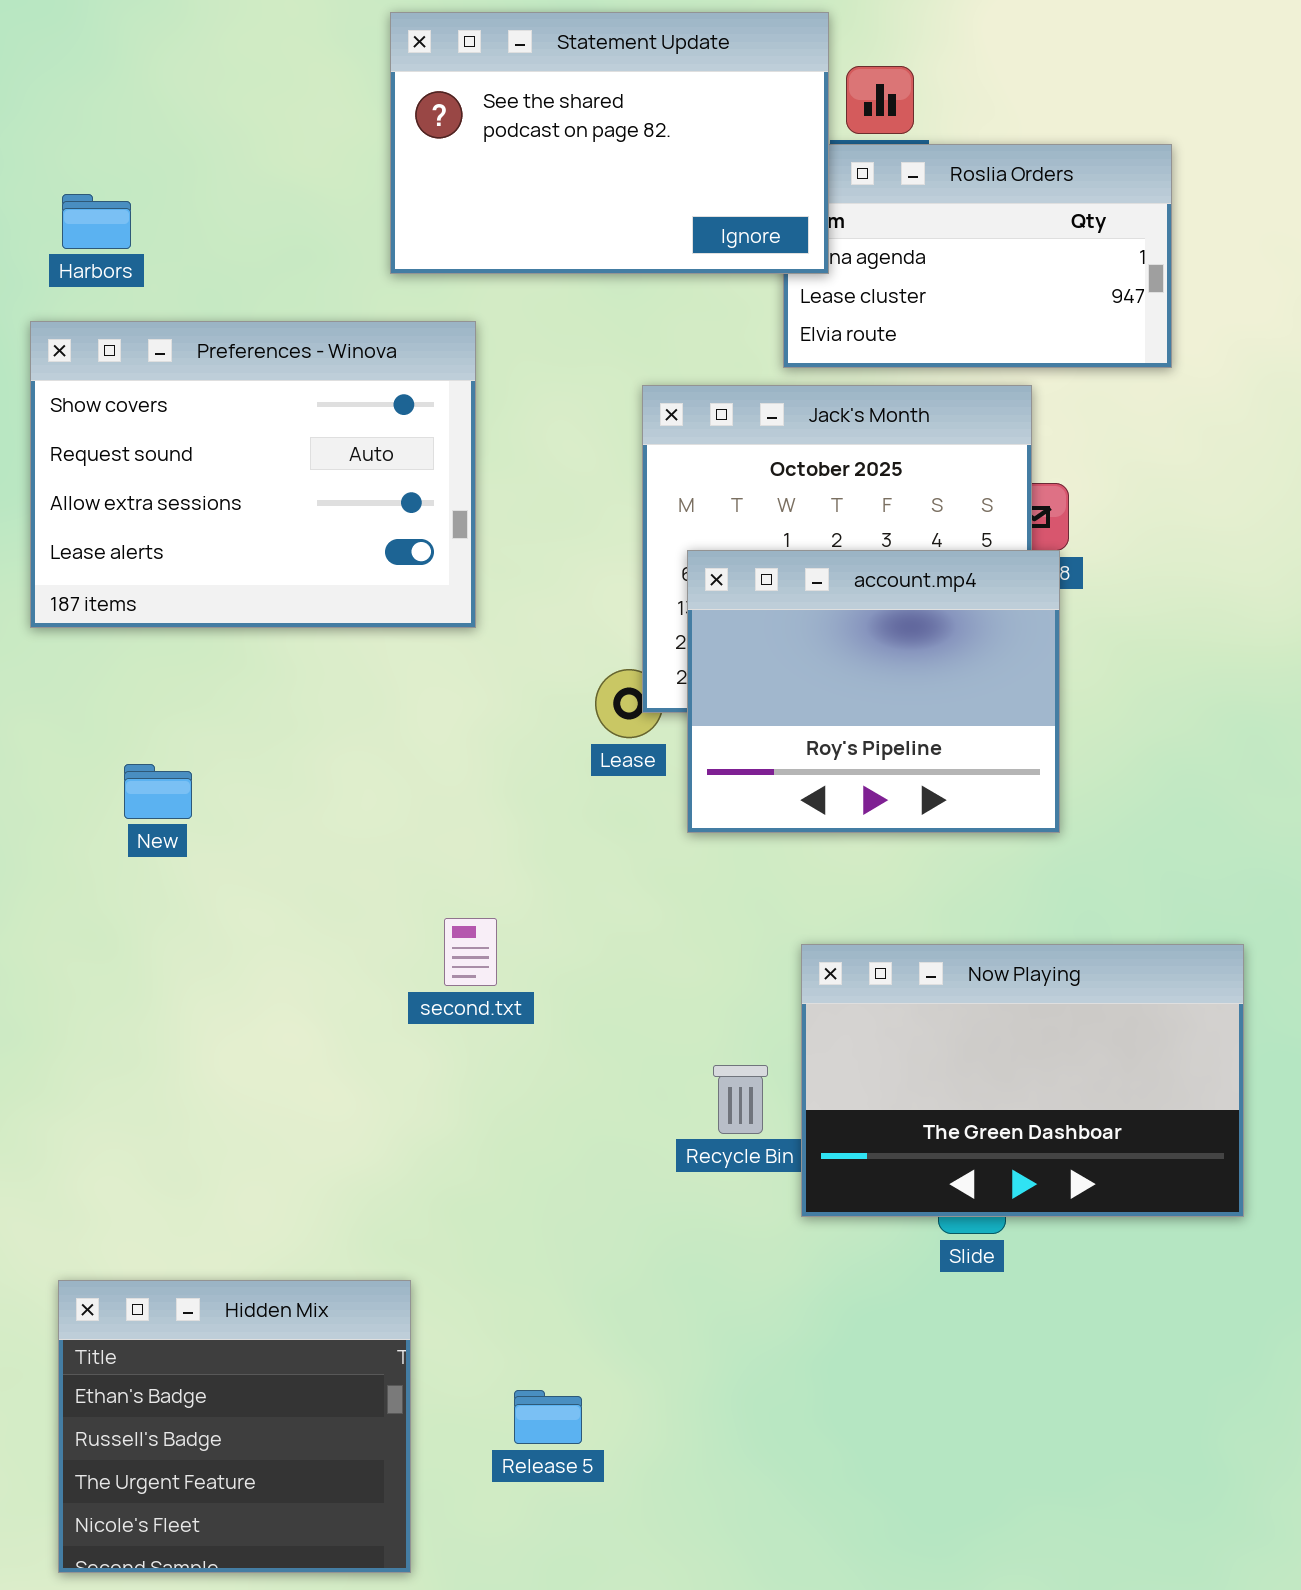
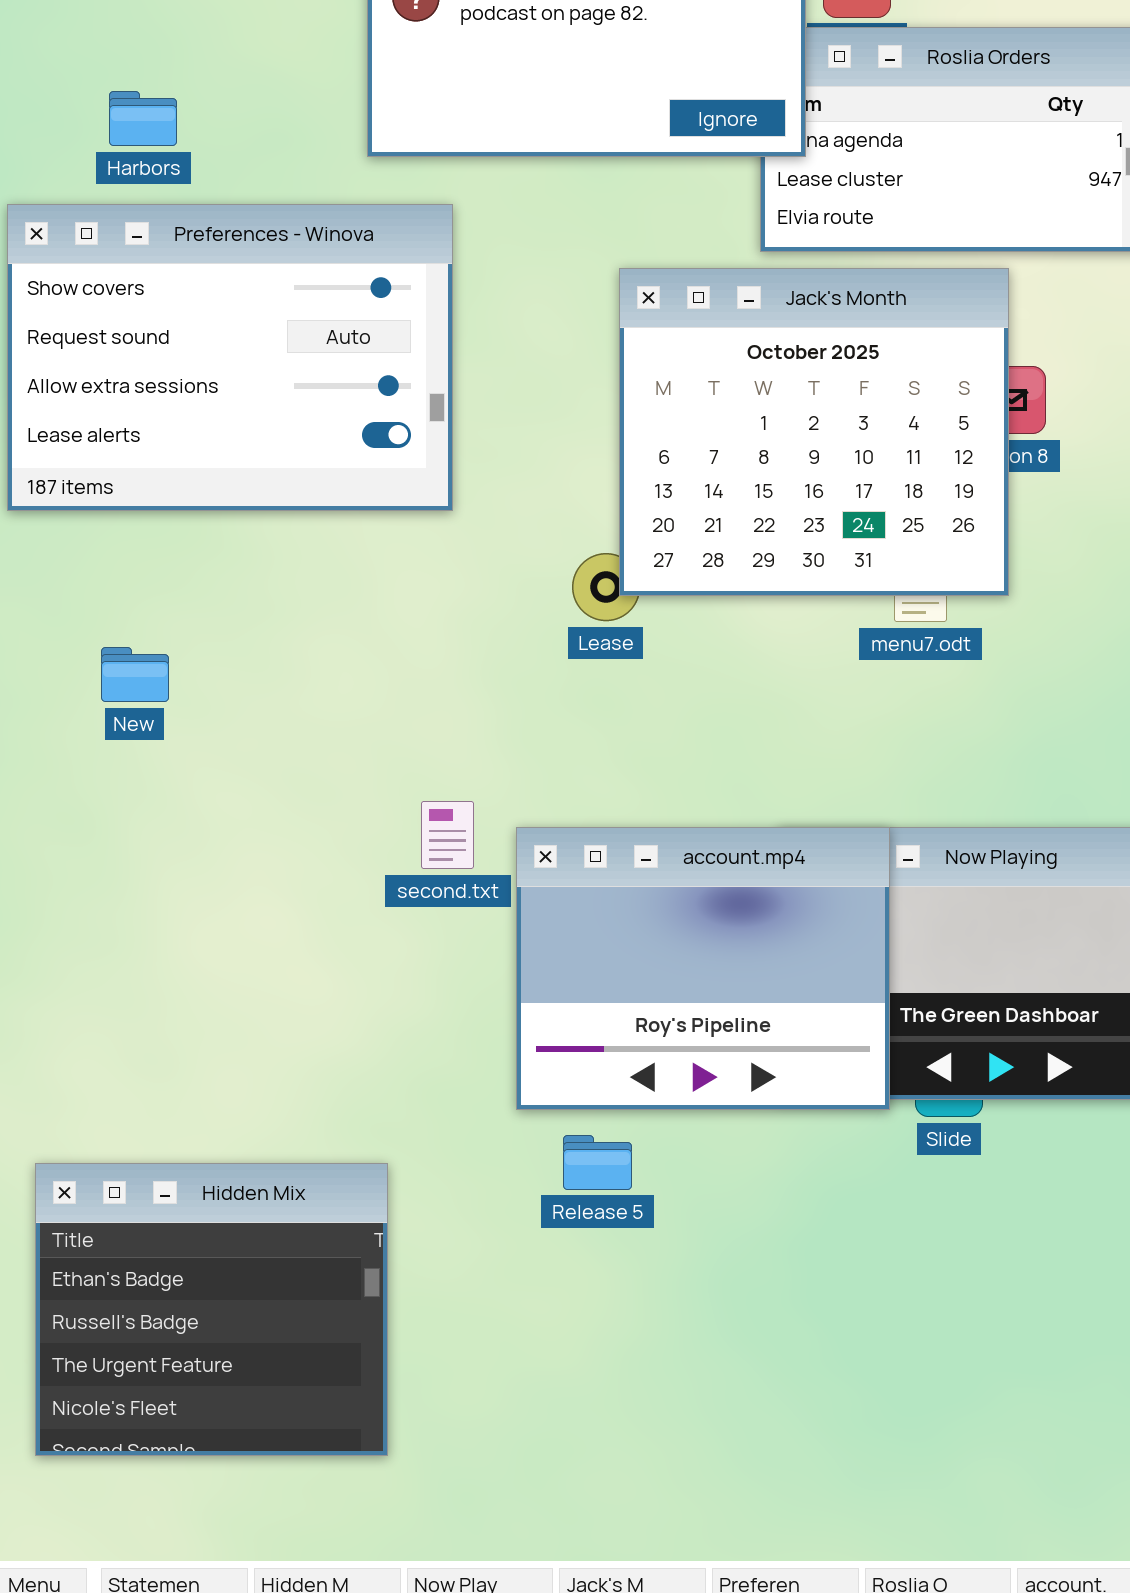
Harbors: [62,194,131,249] -> [109,91,177,146], moved
account.mp4: [687,550,1060,833] -> [516,827,890,1110], moved
Release 5: [514,1390,582,1444] -> [563,1135,632,1190], moved

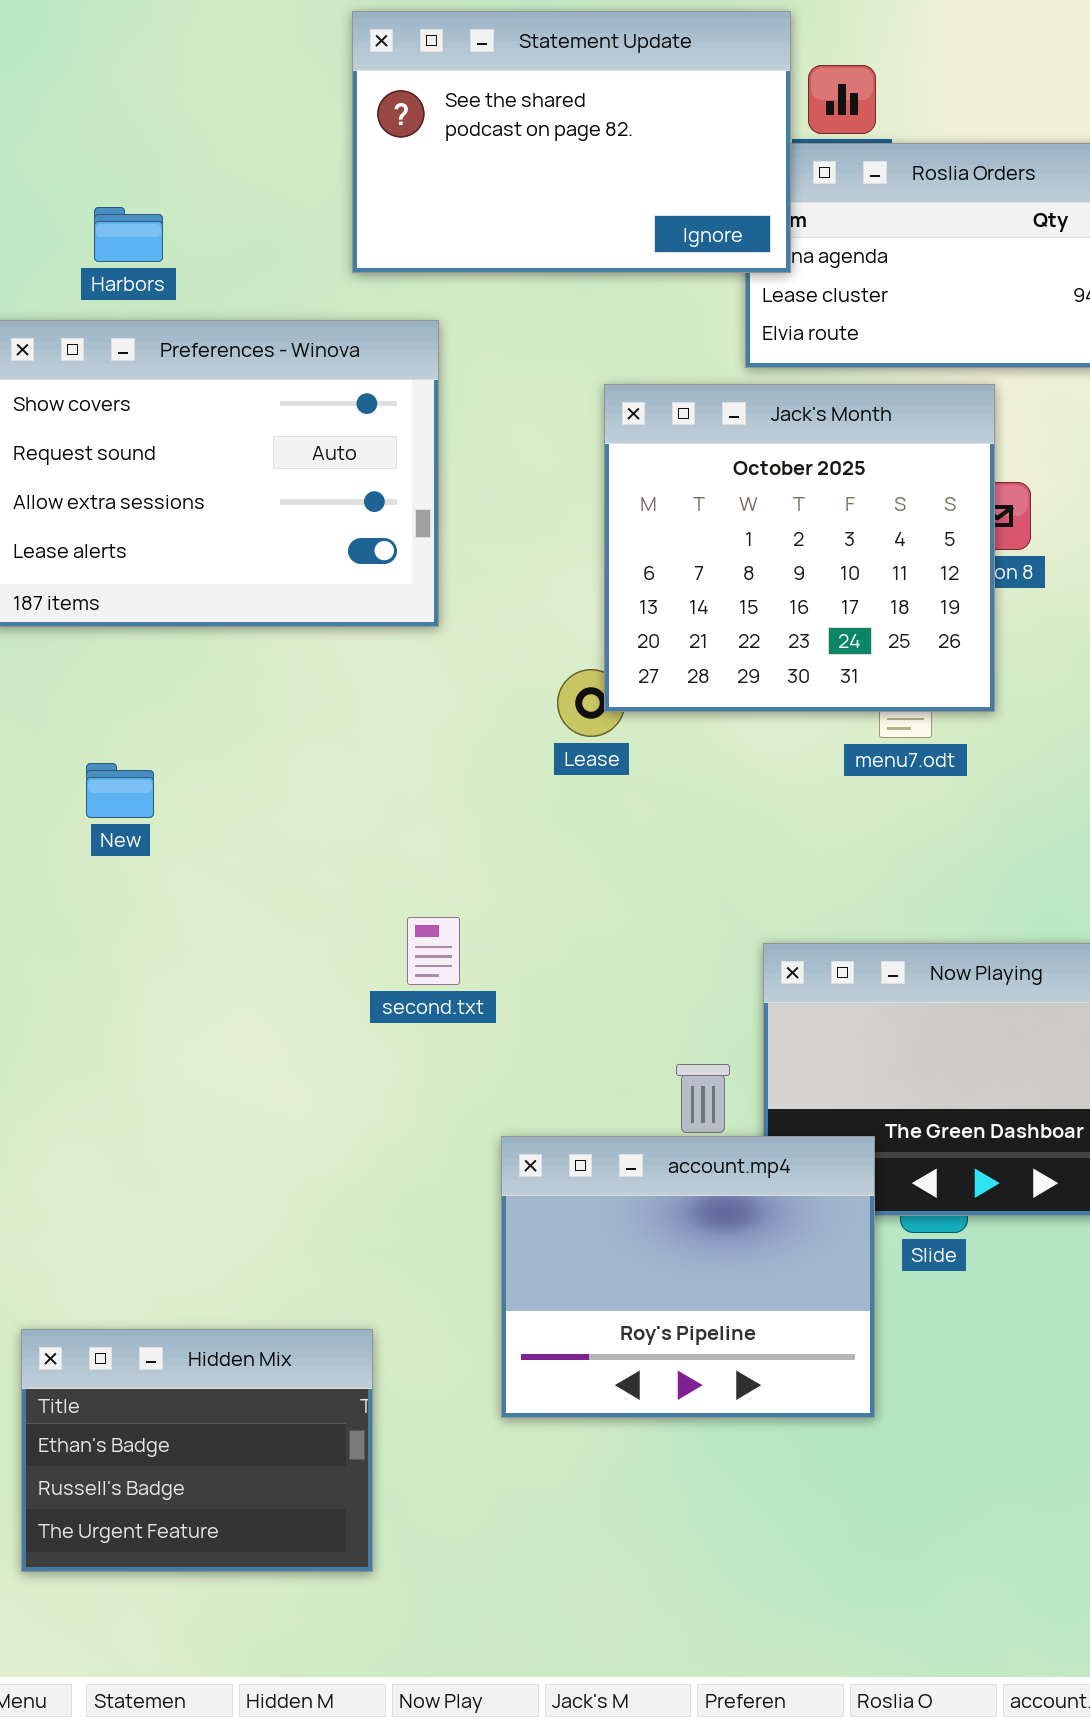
account.mp4: [516,827,890,1110] -> [501,1136,875,1418], moved
Hidden Mix: [35,1163,388,1456] -> [21,1329,373,1572], resized

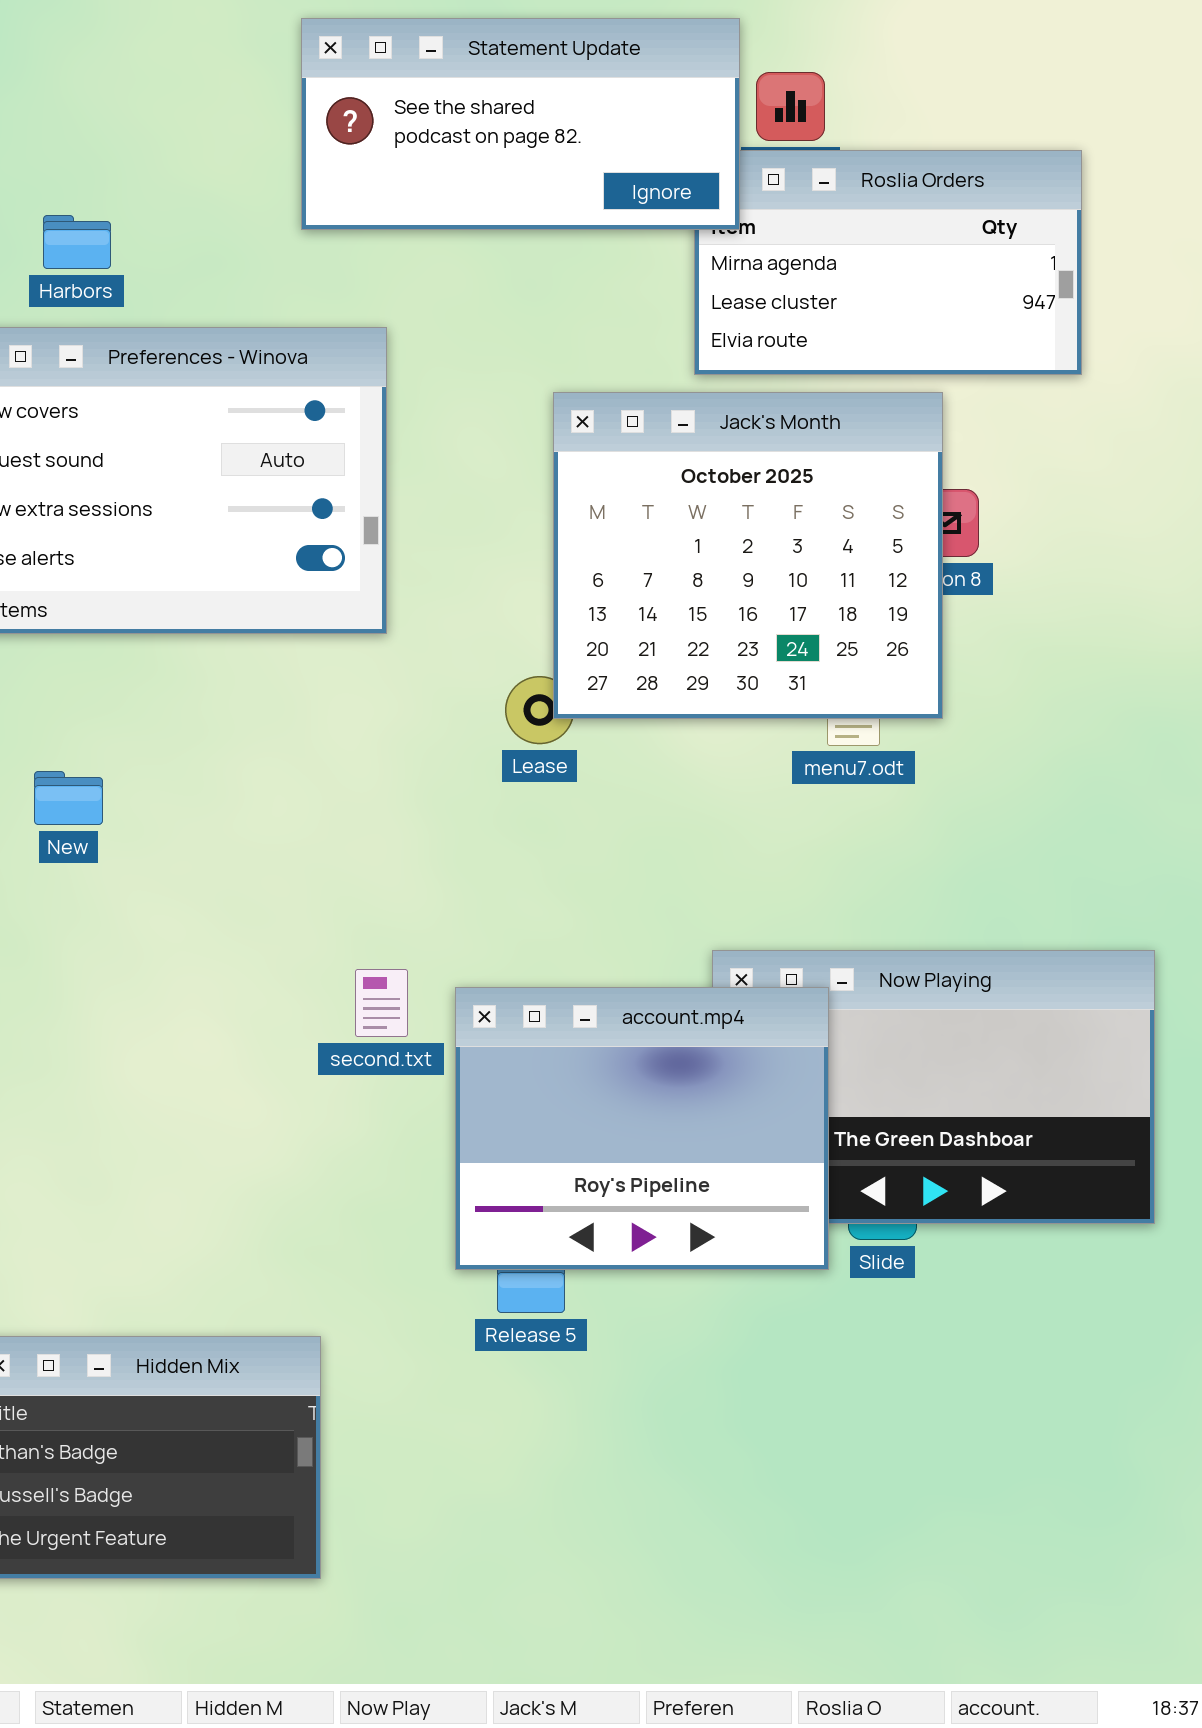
Statement Update: [352,11,791,273] -> [301,18,740,230], resized
second.txt: [407,917,460,985] -> [355,969,408,1037], moved
account.mp4: [501,1136,875,1418] -> [455,987,829,1270], moved

